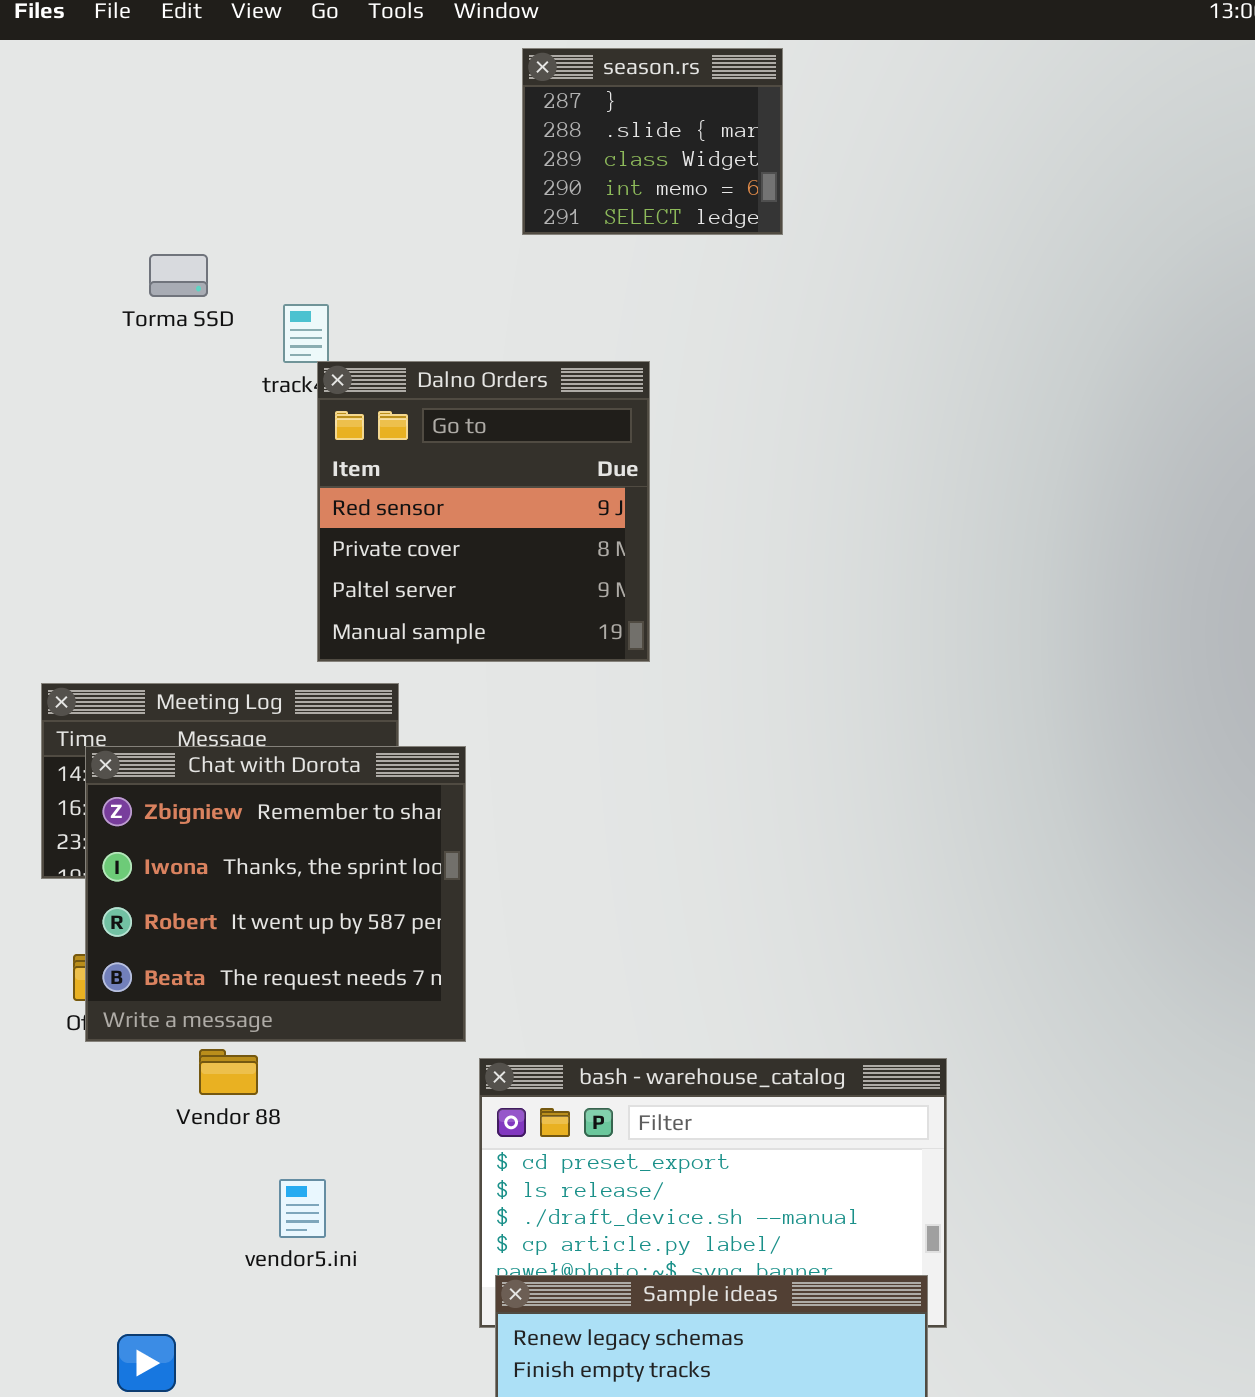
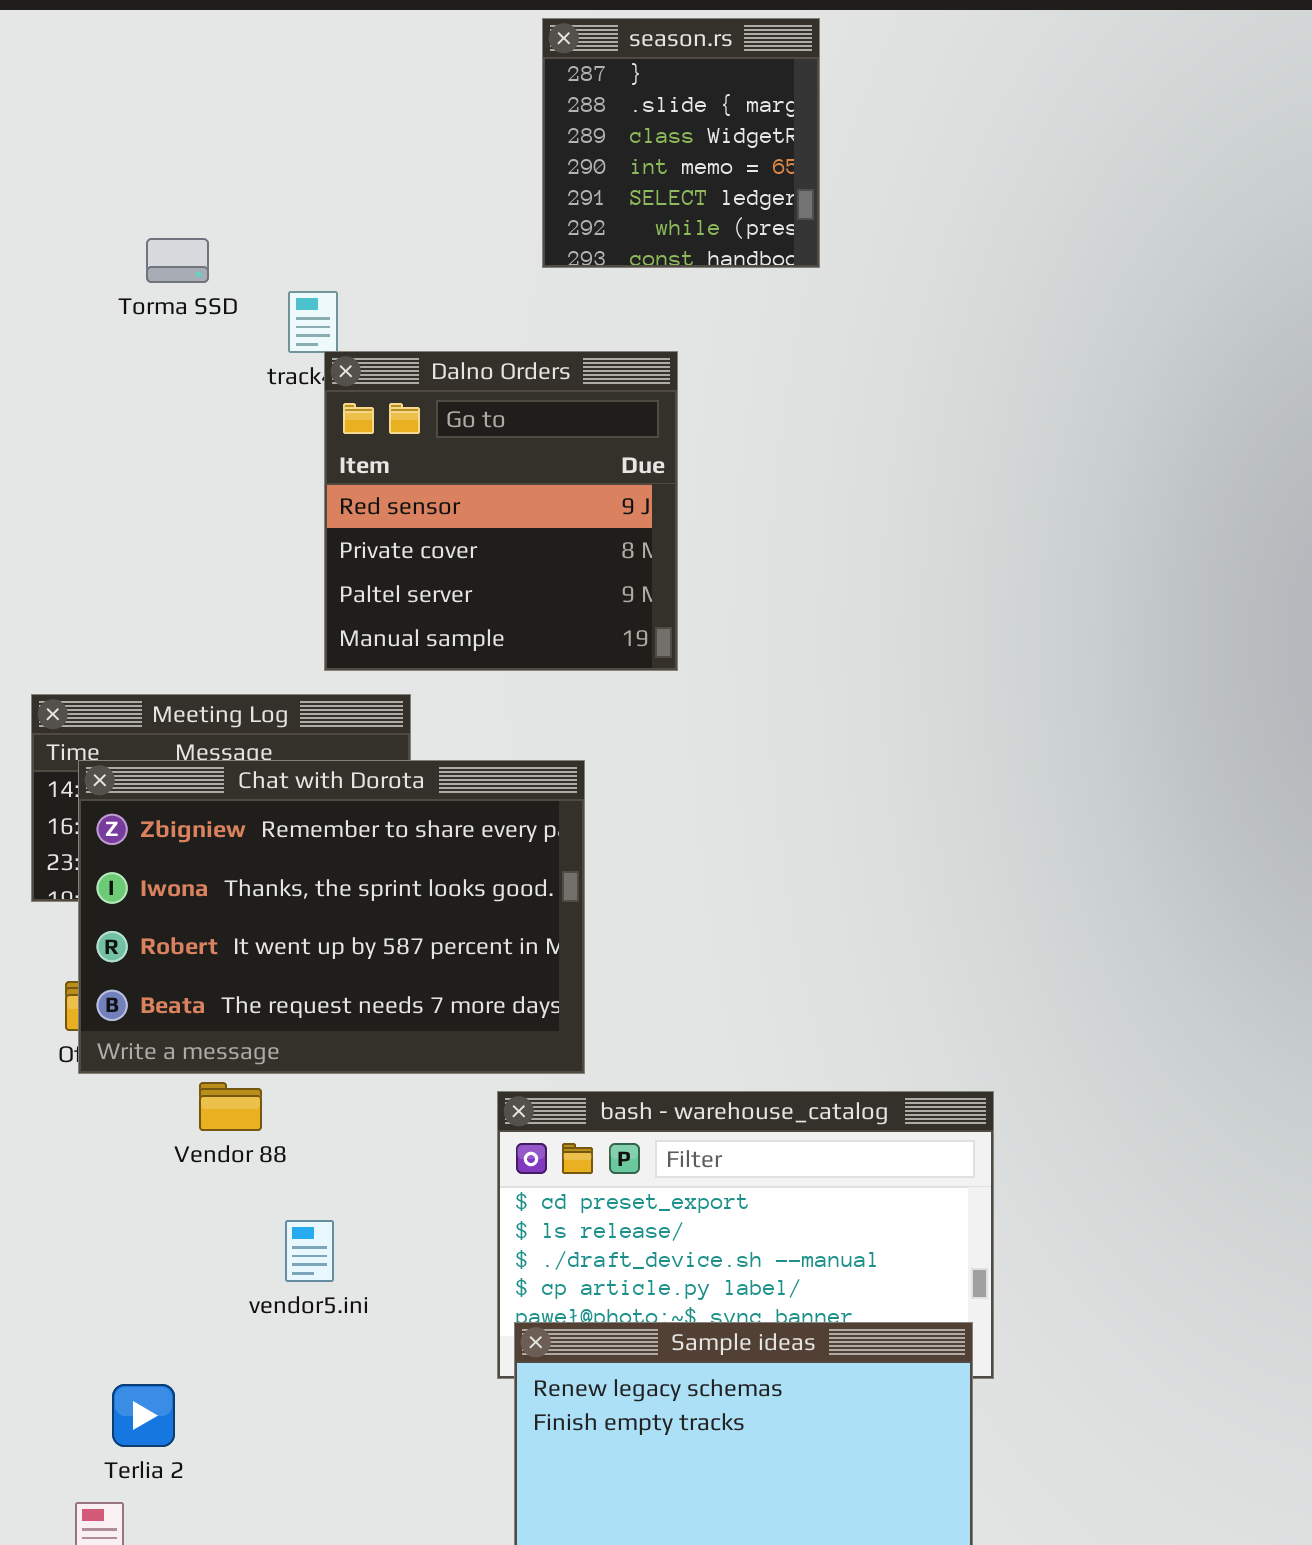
season.rs: [522,48,783,235] -> [542,18,820,268], resized
Chat with Dorota: [85,746,466,1042] -> [78,760,585,1074], resized

